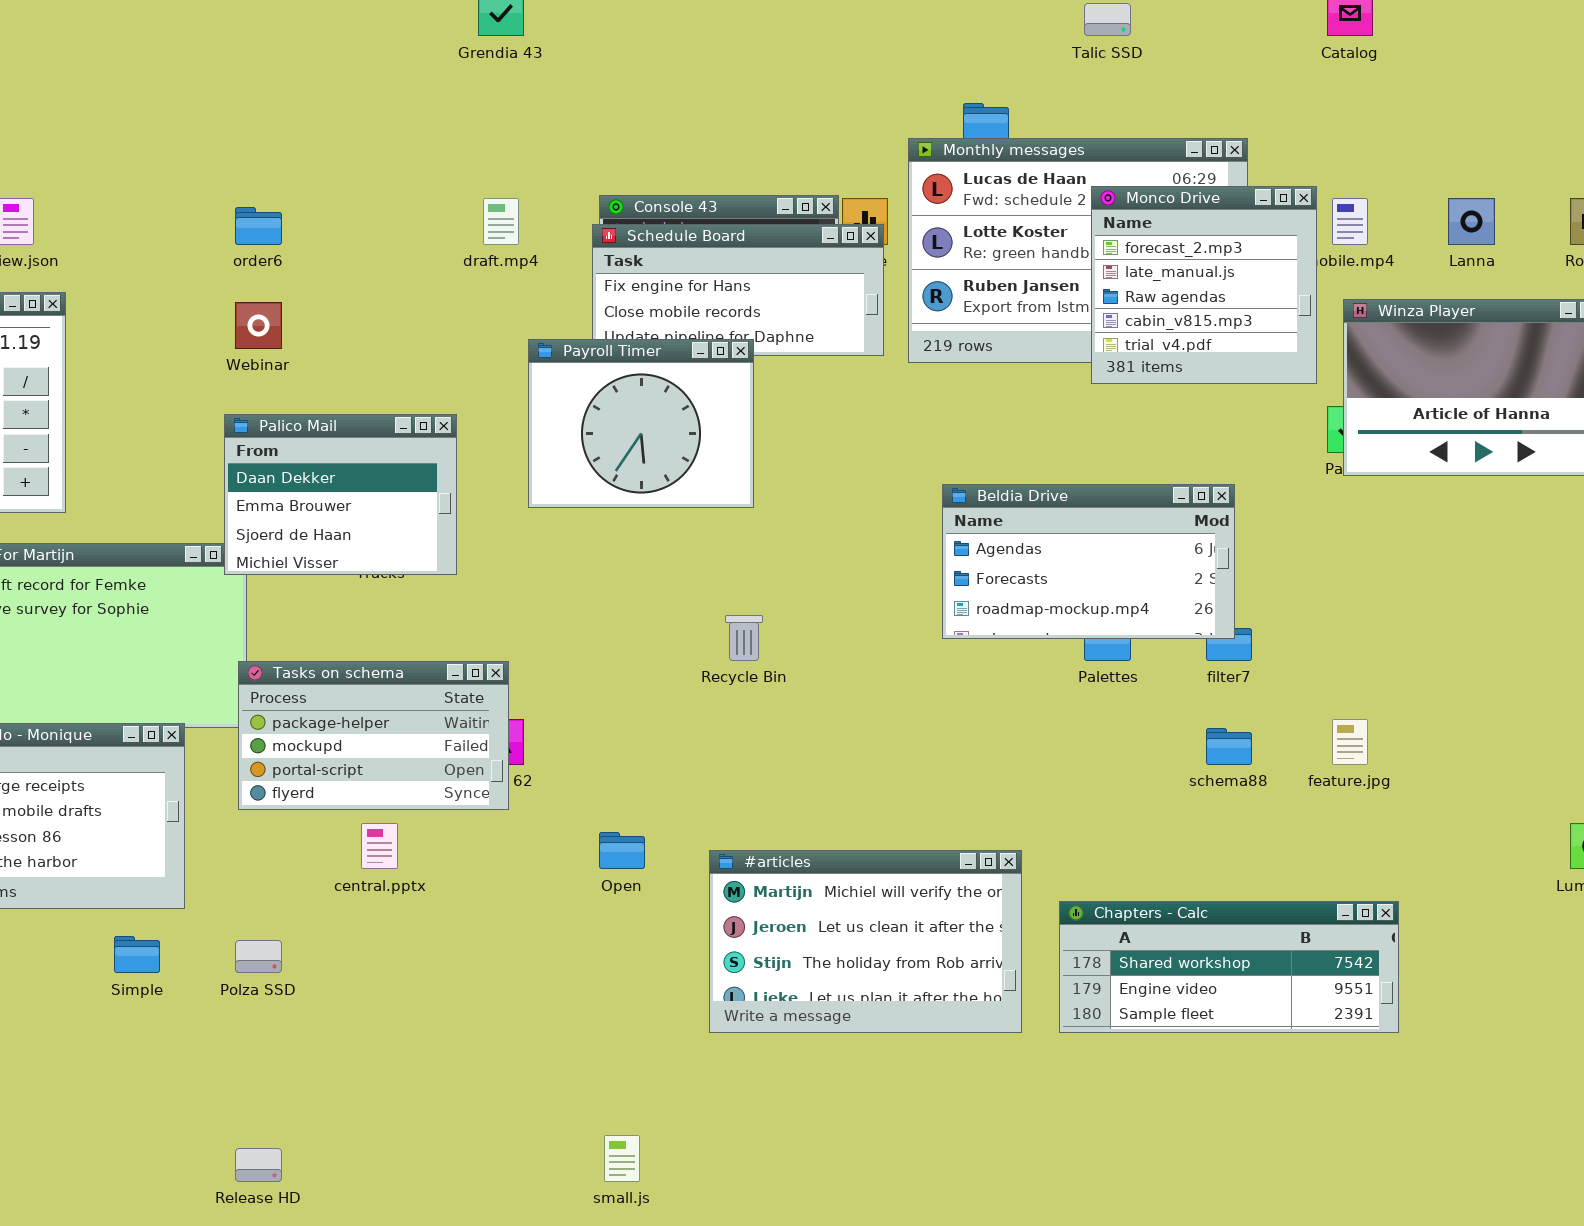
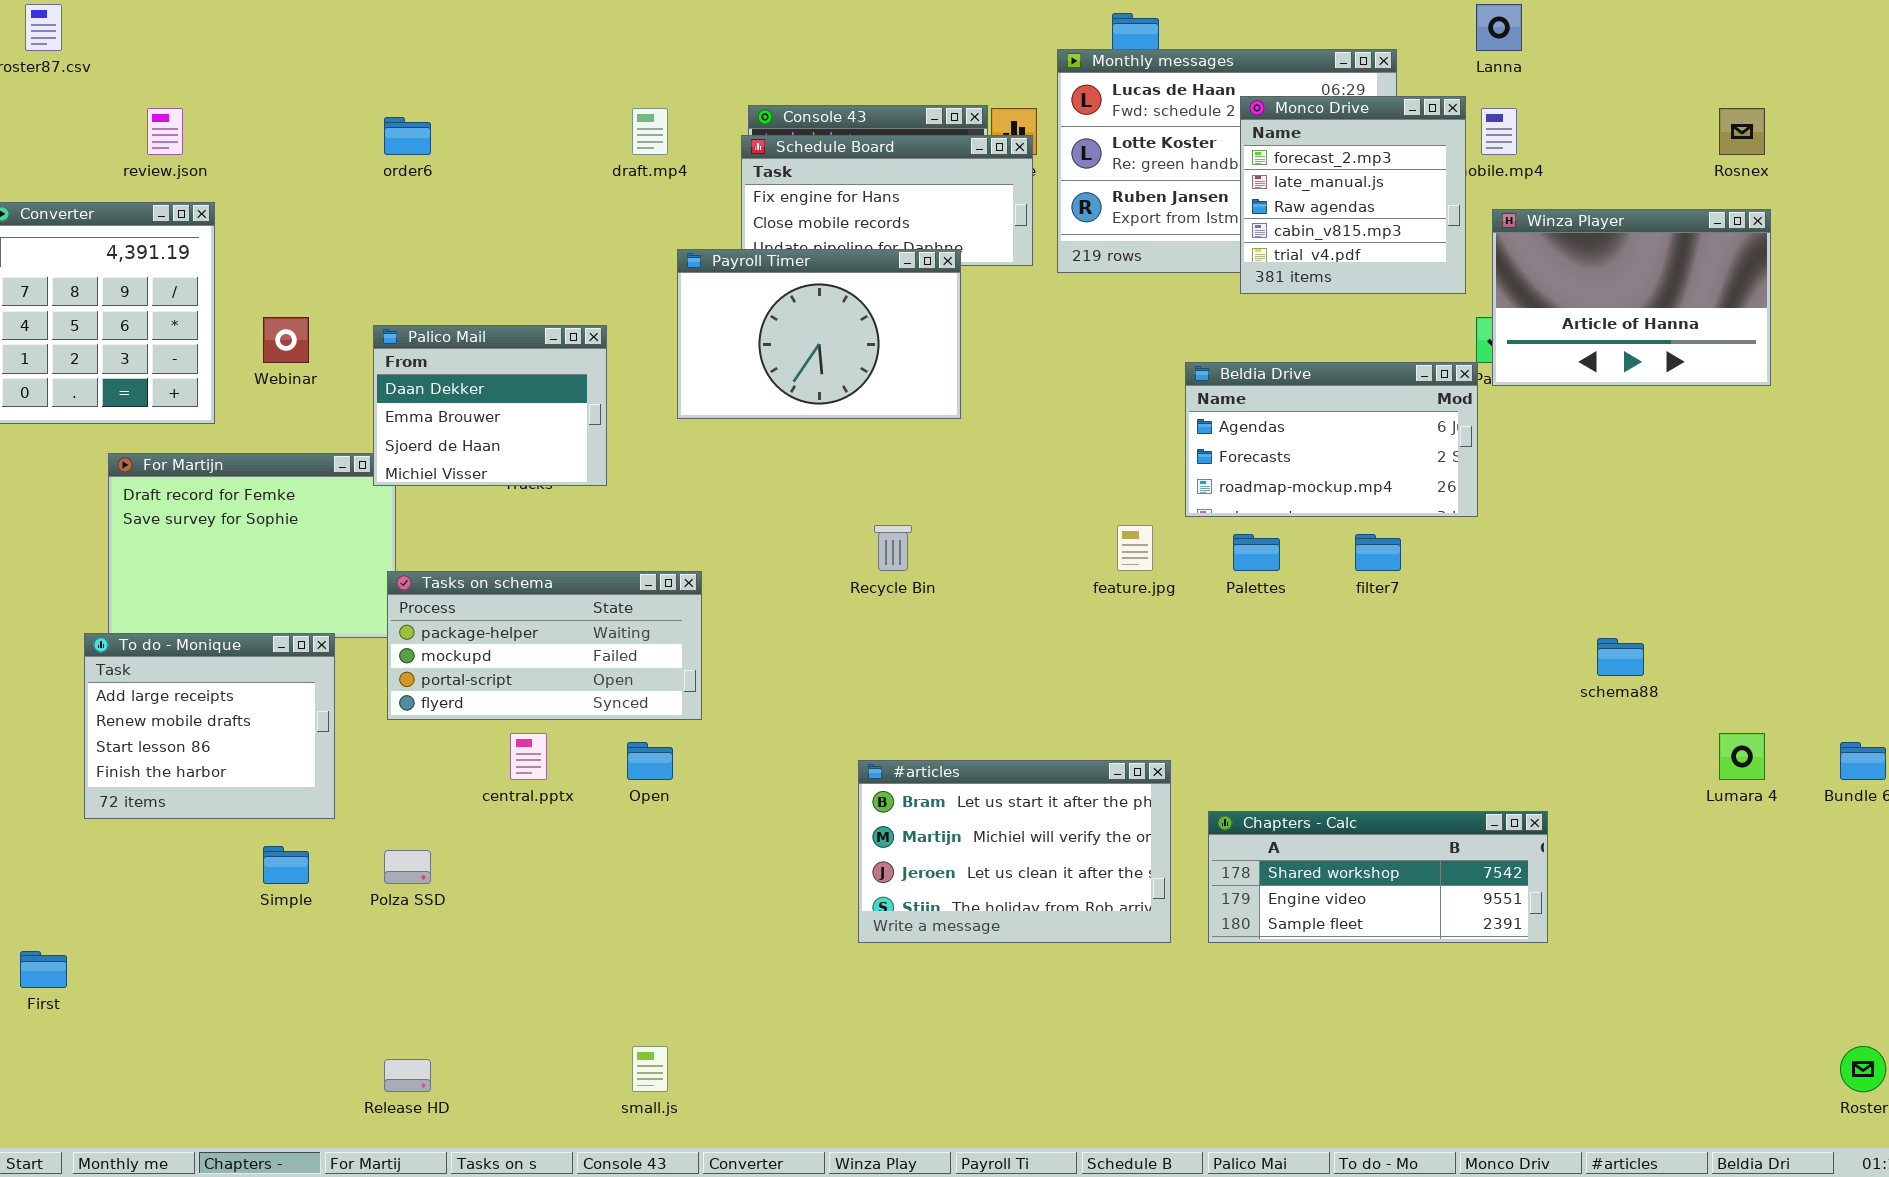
Lanna: [1448,198,1495,245] -> [1476,4,1522,51], moved
Webinar: [235,302,282,349] -> [263,317,309,363], moved
Payroll Timer: [528,339,754,508] -> [677,249,961,419], resized
Beldia Drive: [942,484,1235,639] -> [1185,362,1478,517], moved
Tasks on schema: [238,661,509,810] -> [387,571,702,720], resized
feature.jpg: [1332,719,1368,765] -> [1117,525,1153,571], moved
schema88: [1206,728,1252,765] -> [1597,638,1644,676], moved
Open: [599,832,645,869] -> [627,742,673,780], moved
#articles: [709,850,1022,1033] -> [858,760,1171,943], scrolled up 1 row
small.js: [604,1135,640,1182] -> [632,1046,668,1092], moved

